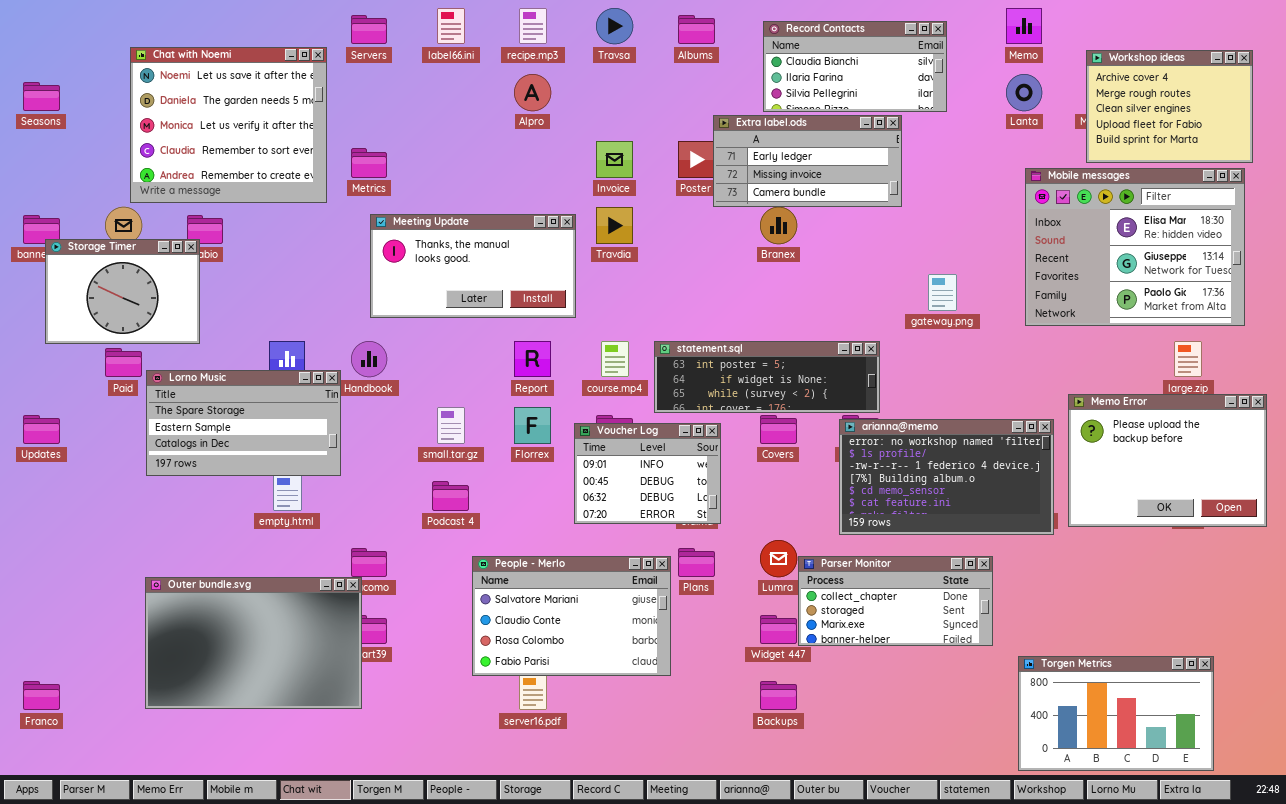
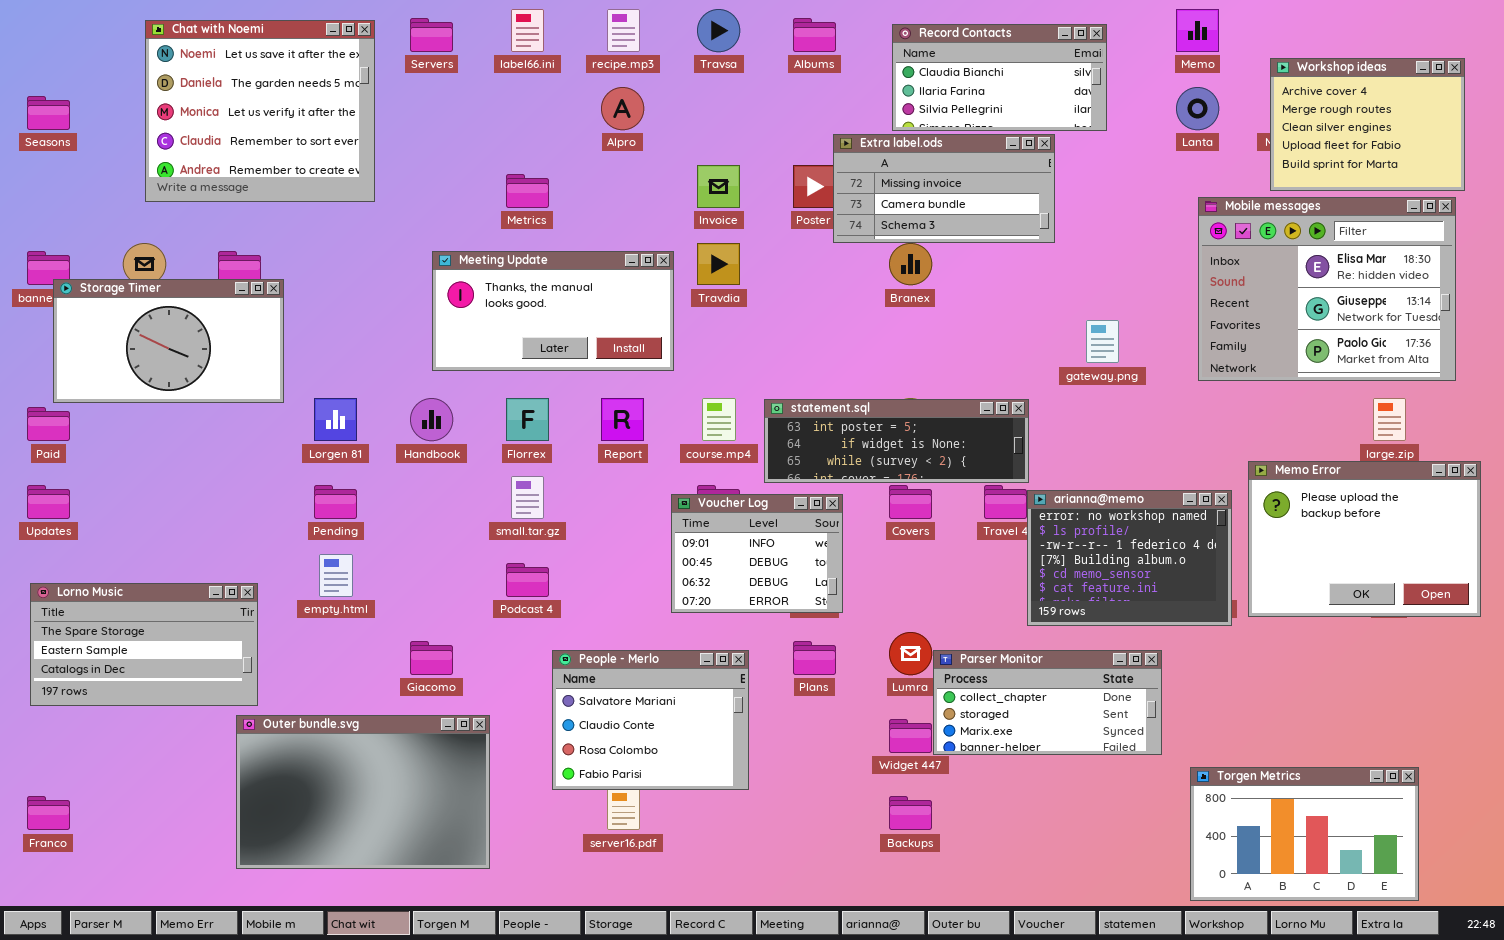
Chat with Noemi: [130,47,327,203] -> [145,20,375,202], moved
Extra label.ods: [713,115,902,207] -> [833,134,1055,243], scrolled down 1 row
Metrics: [351,148,387,178] -> [506,174,549,208], moved
Storage Timer: [45,239,200,344] -> [53,279,284,403], resized
Paid: [105,348,142,377] -> [27,407,70,441], moved
Lorno Music: [146,370,341,476] -> [30,583,258,706], moved
Florrex: [514,407,551,444] -> [506,398,549,441], moved
arianna@memo: [839,419,1054,535] -> [1027,490,1232,626], resized
People - Merlo: [472,556,671,676] -> [552,650,749,790], resized
Outer bundle.svg: [145,577,362,709] -> [236,715,490,869], moved

